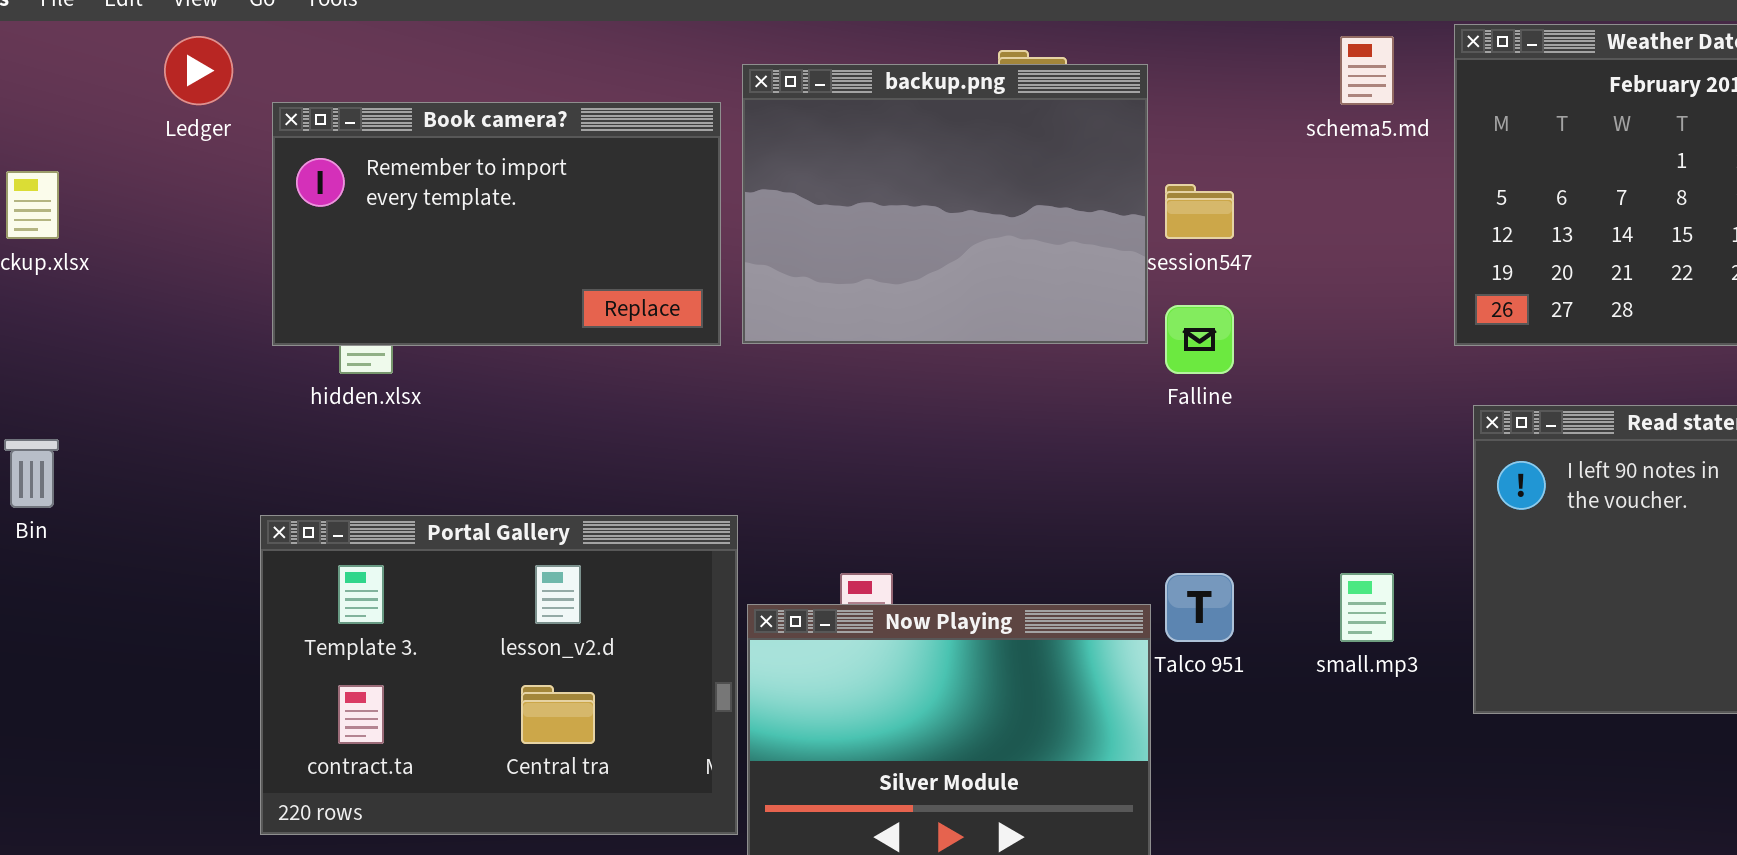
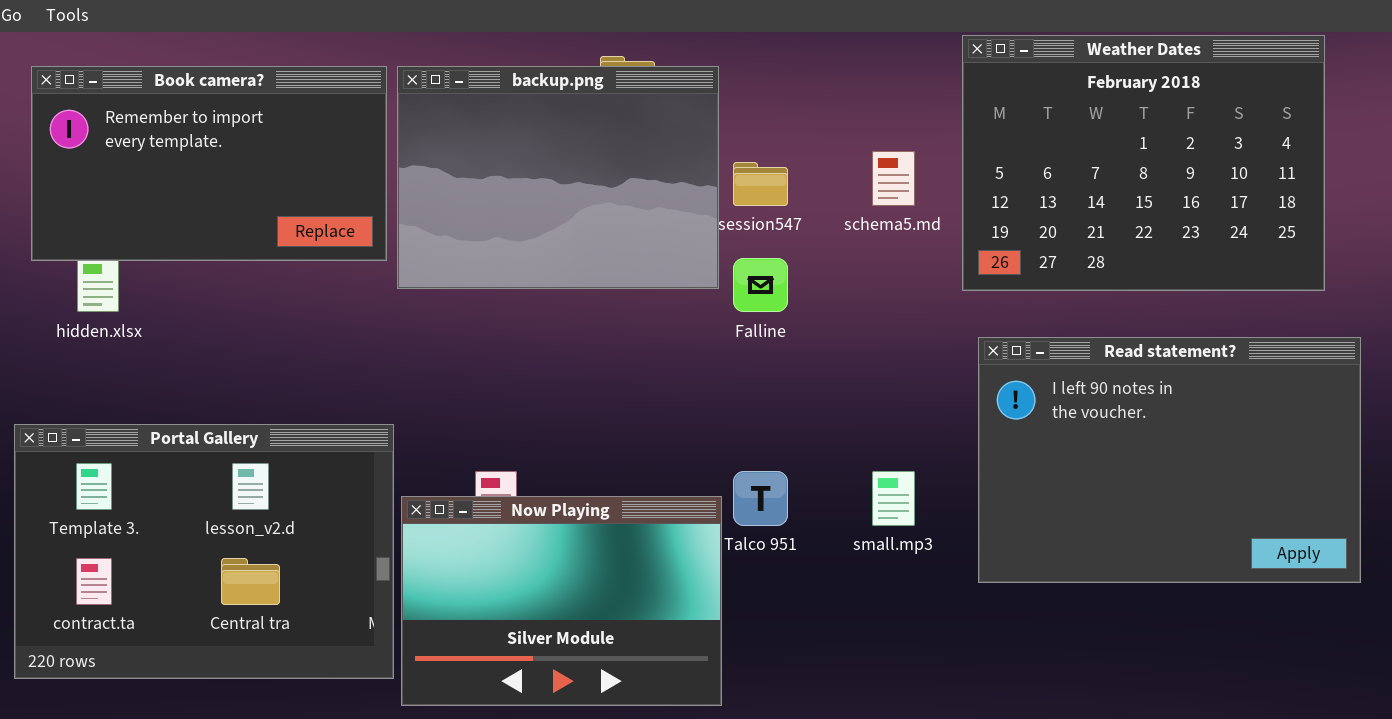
schema5.md: [1340,36,1394,105] -> [872,151,915,206], moved
Book camera?: [272,102,721,346] -> [31,66,387,261], moved

